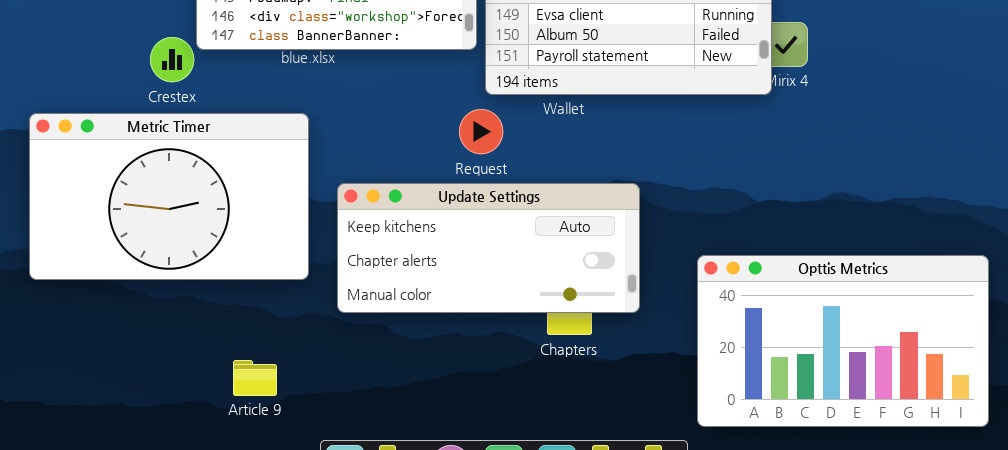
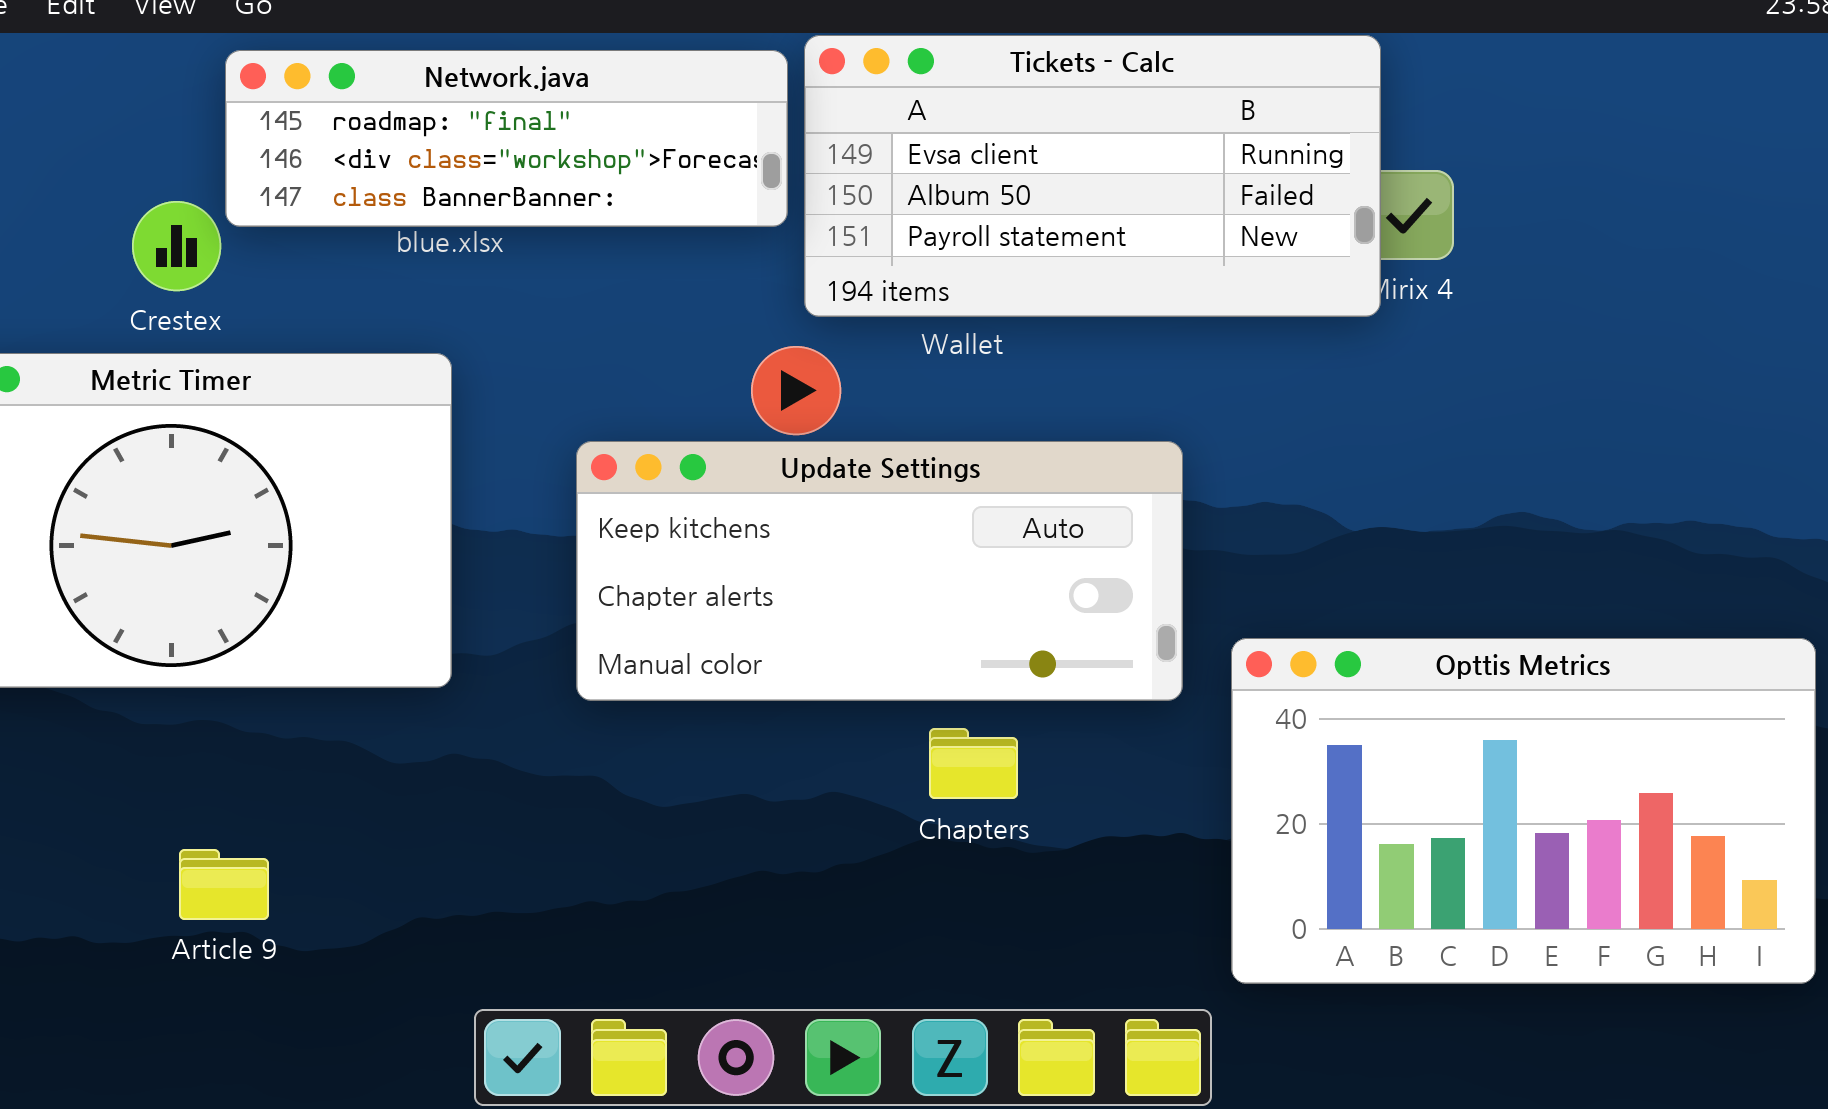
Update Settings: [337,183,640,313] -> [576,441,1183,701], moved
Article 9: [233,360,277,396] -> [179,849,269,920], moved

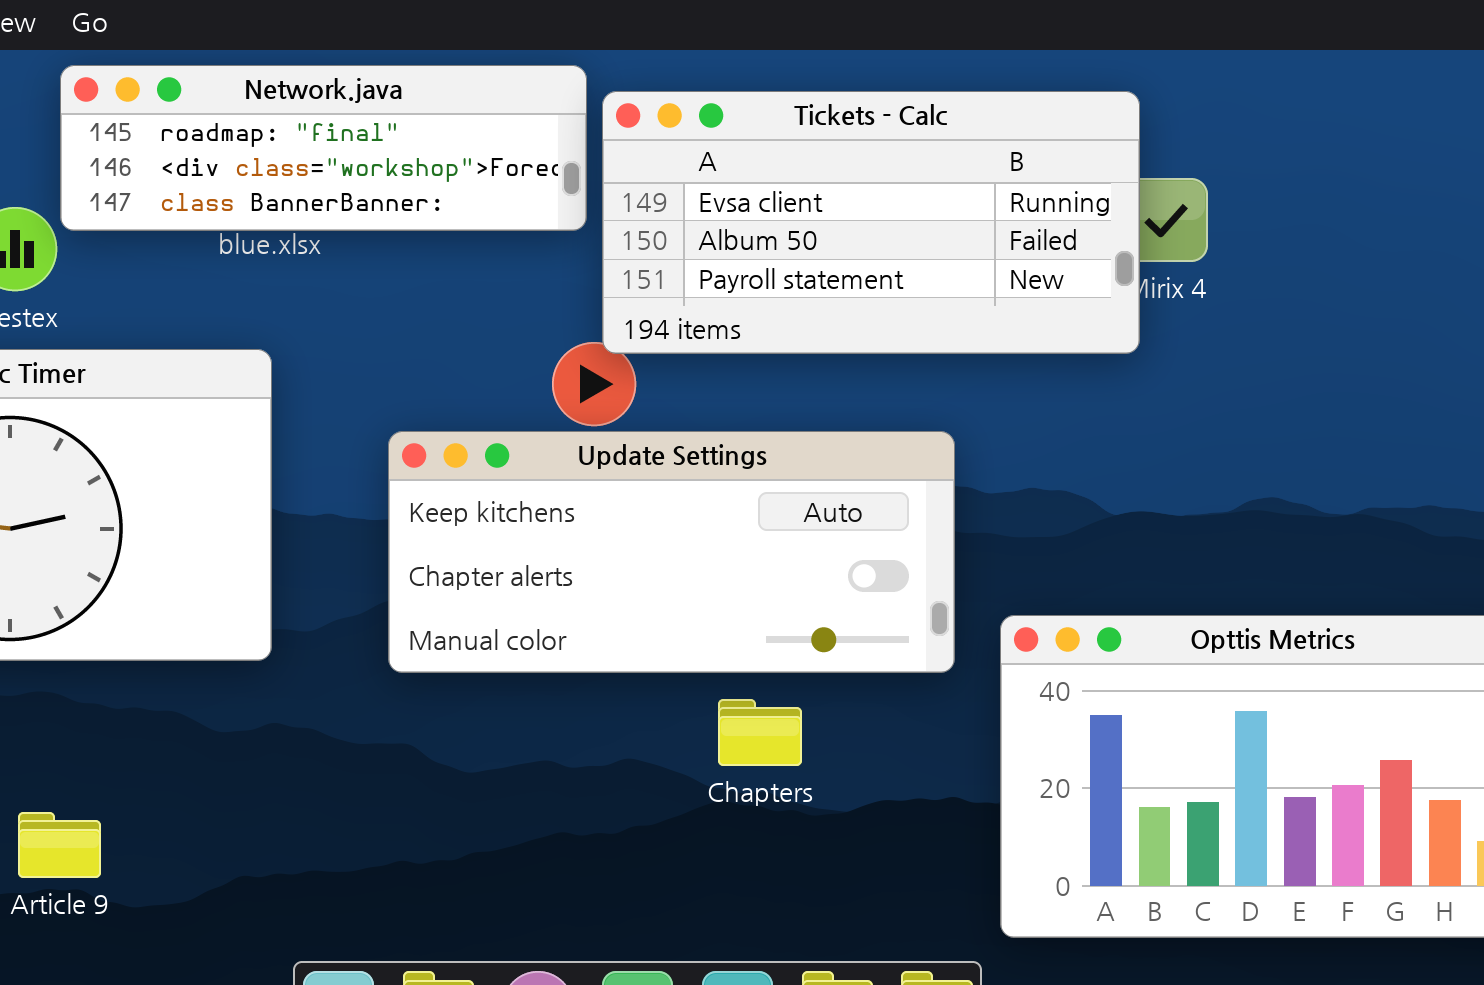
Tickets - Calc: [804,35,1381,317] -> [602,91,1140,354], moved

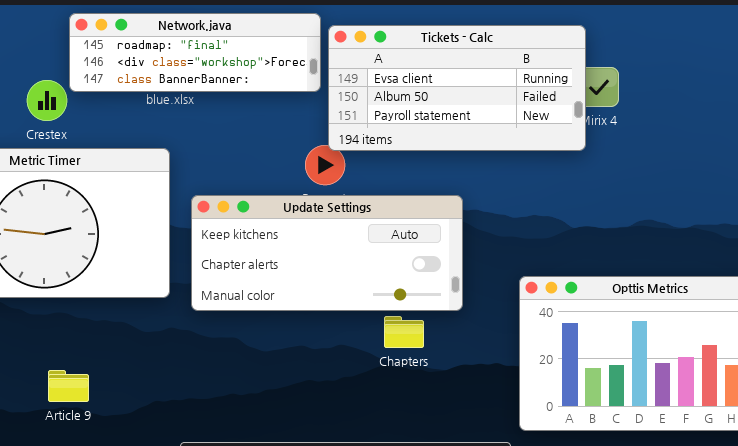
Update Settings: [388,431,955,673] -> [191,195,463,311], moved

